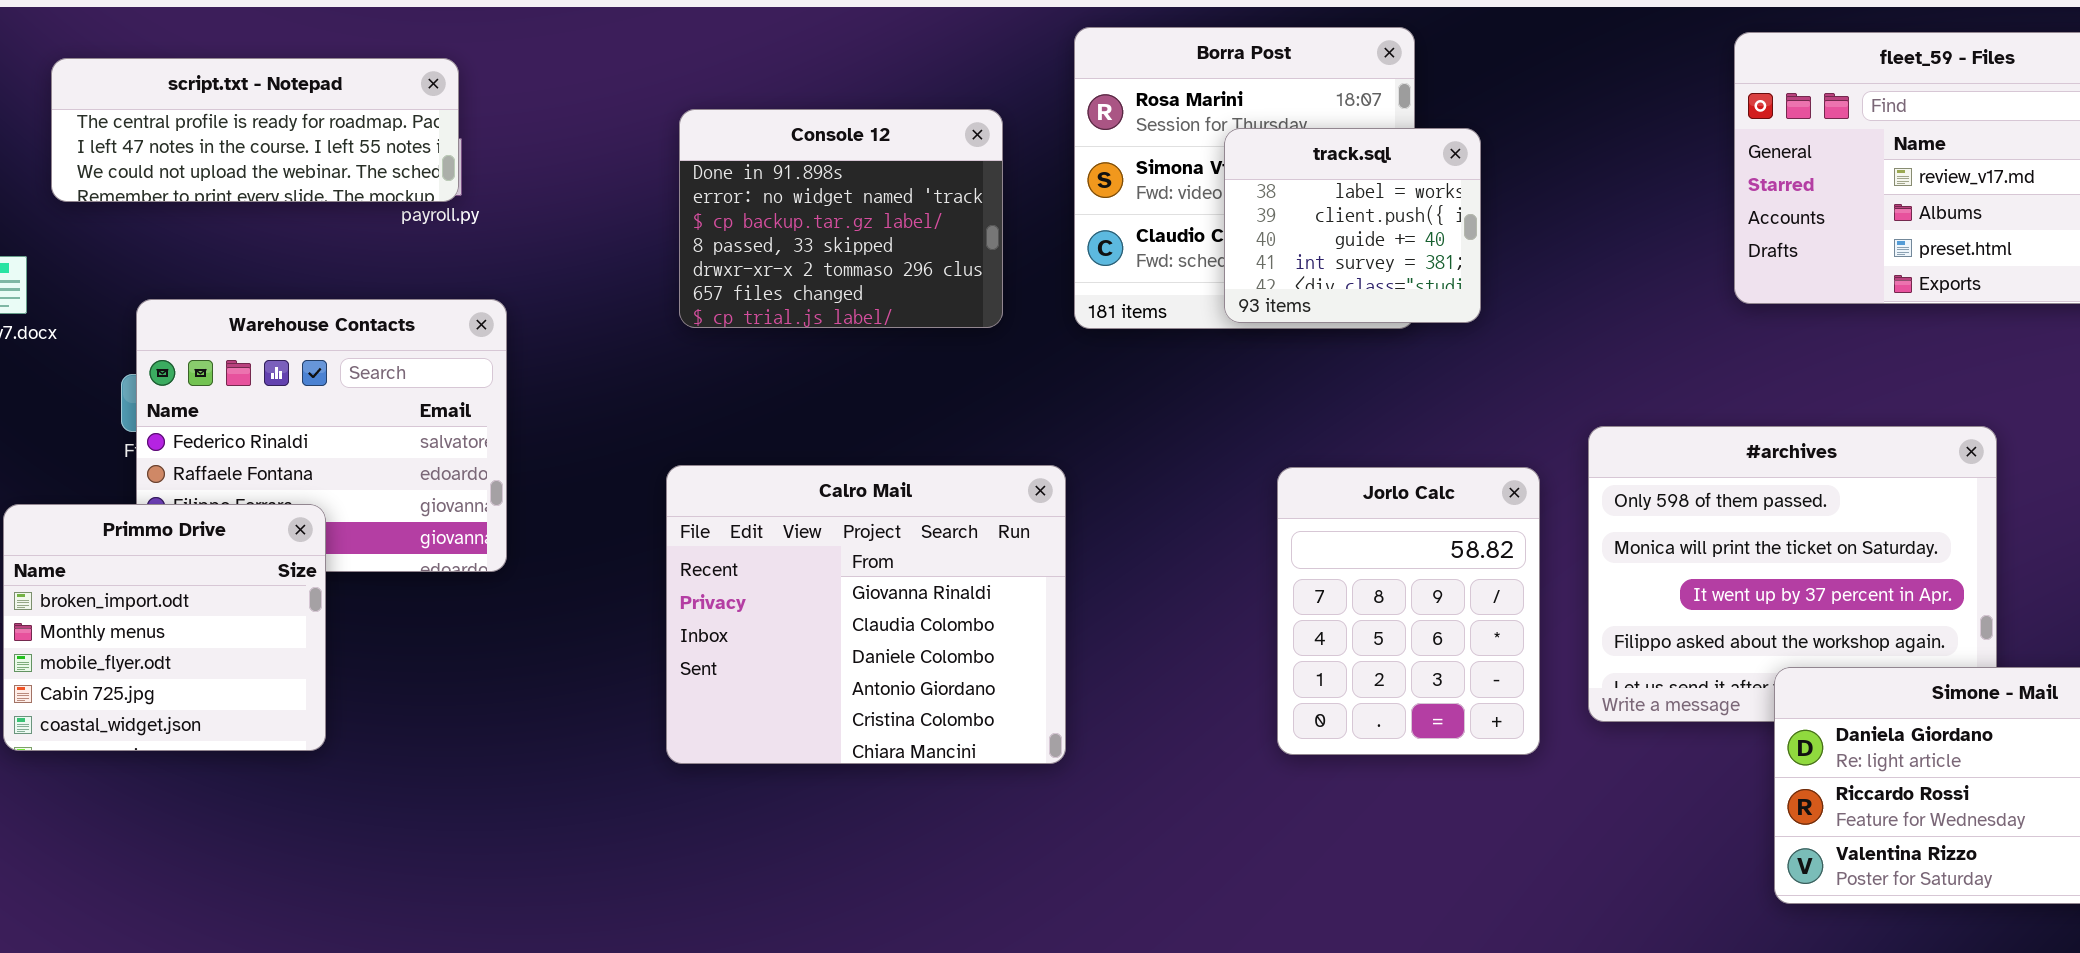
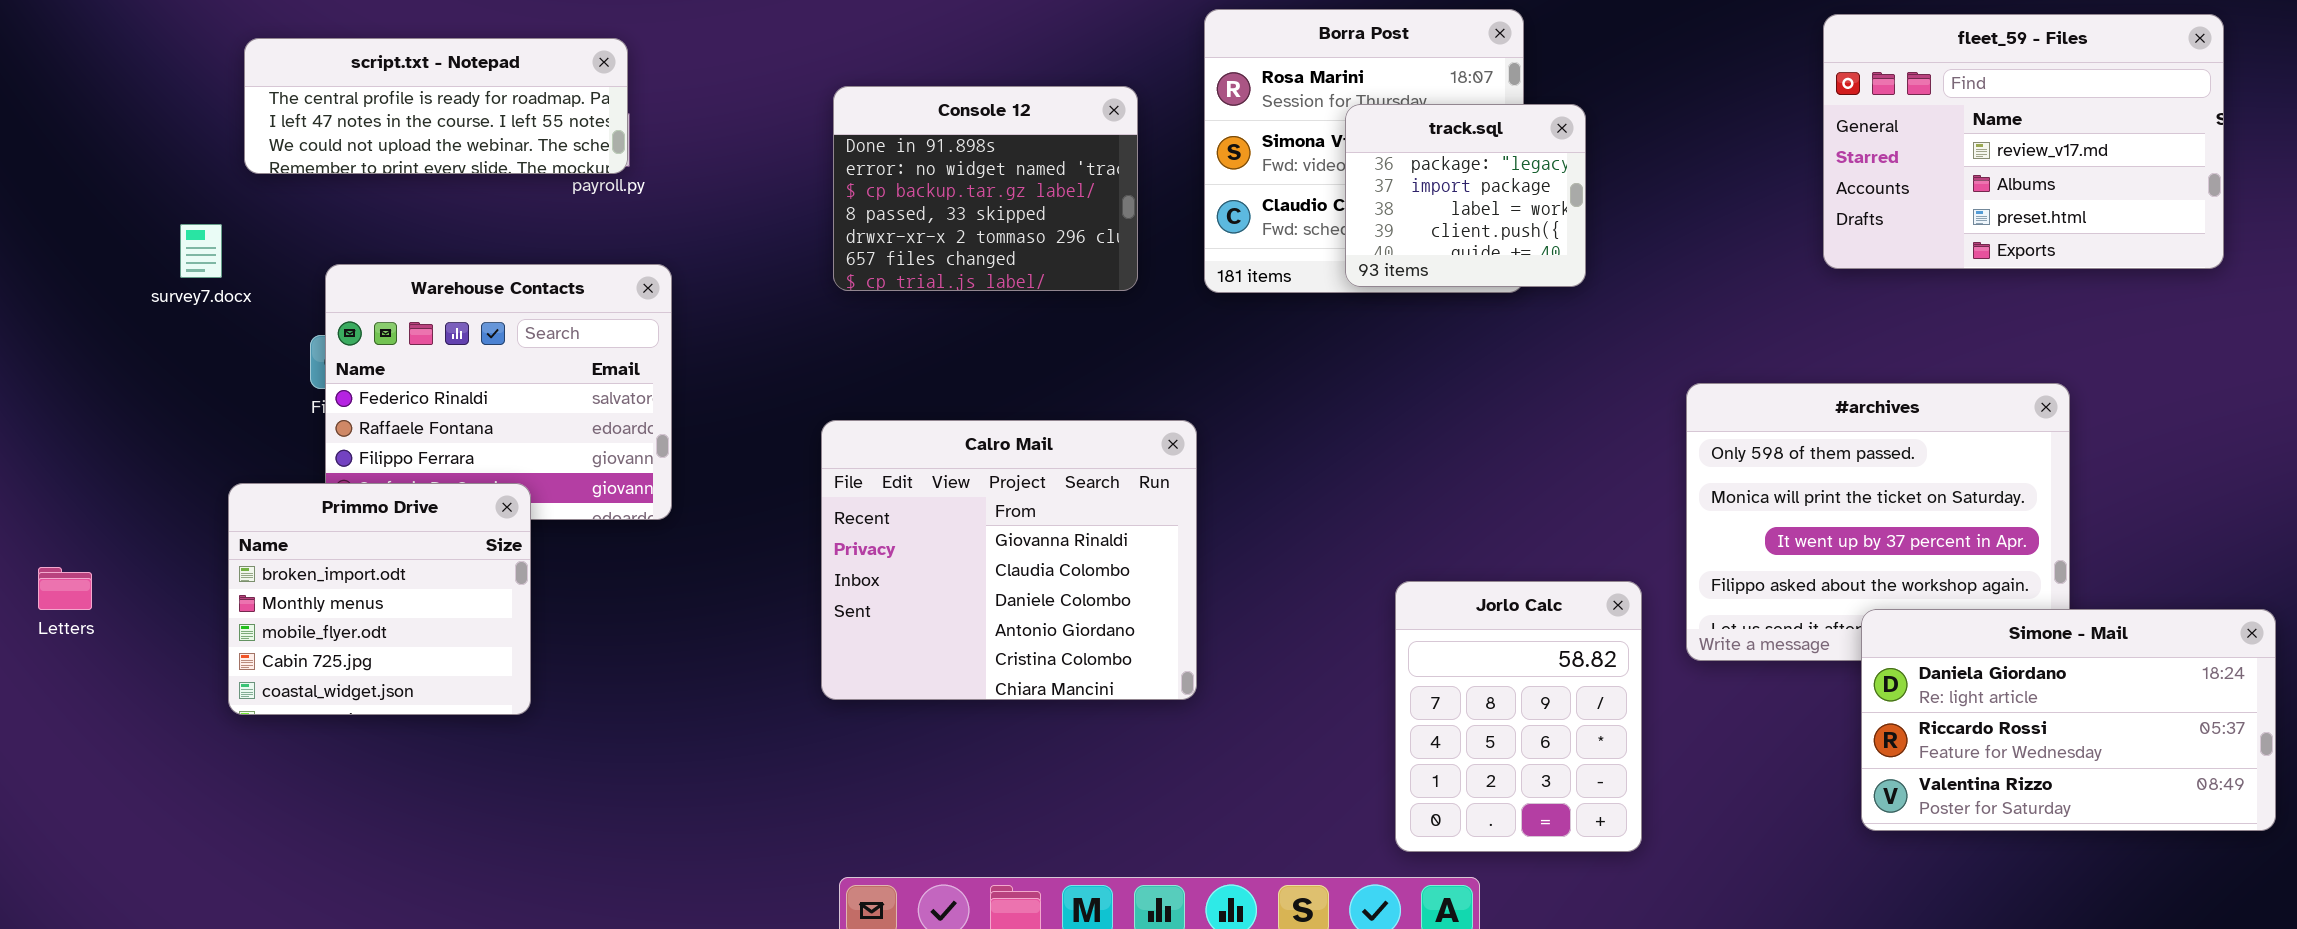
track.sql: [1224,128,1481,323] -> [1345,104,1586,287], scrolled up 2 rows
Jorlo Calc: [1277,467,1540,755] -> [1395,581,1642,852], moved
Primmo Drive: [3,504,326,751] -> [228,483,531,715], moved

